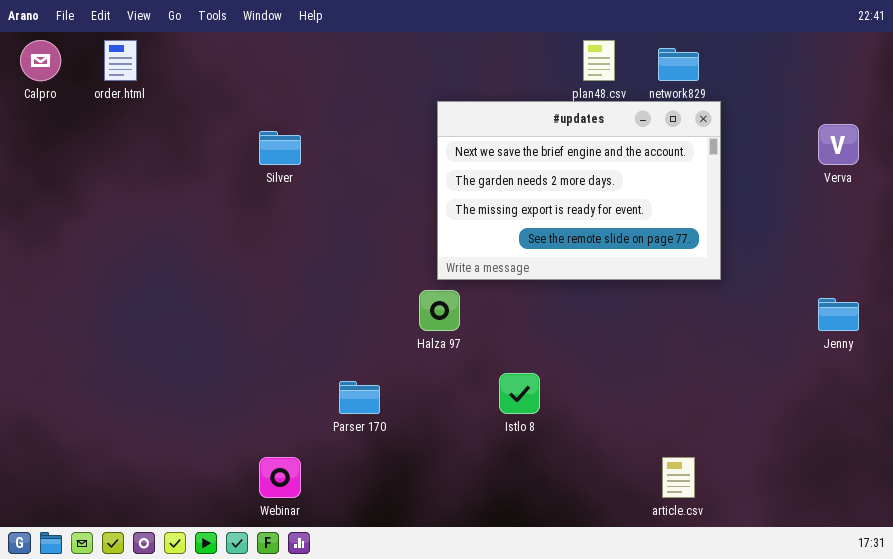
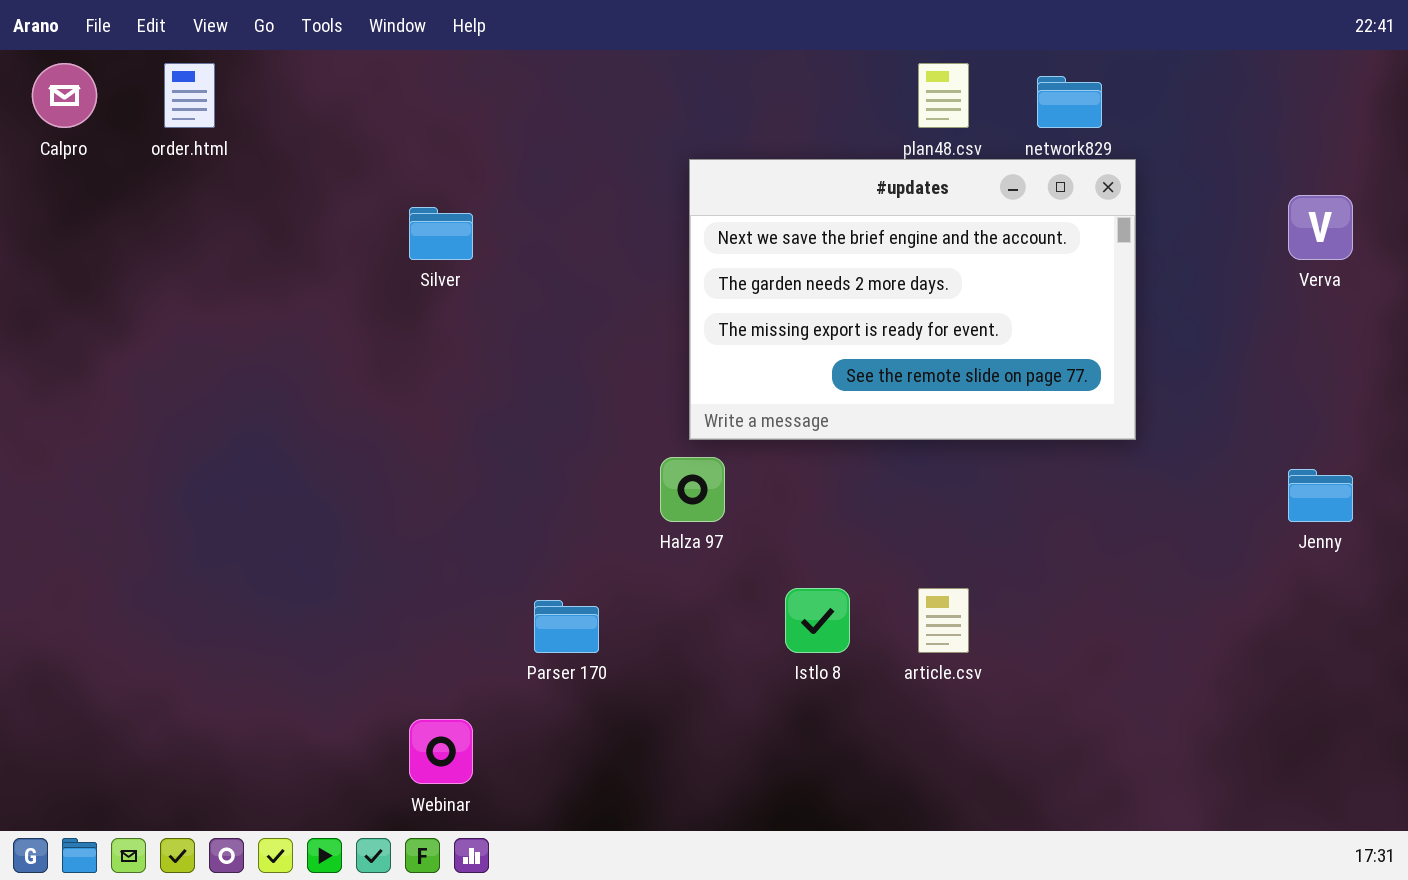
article.csv: [662,457,695,498] -> [918,588,969,653], moved

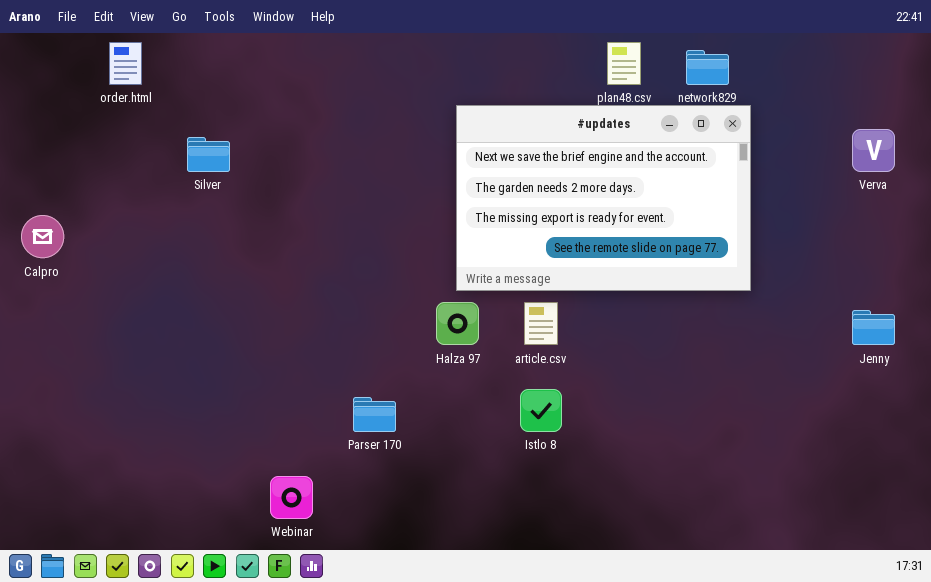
Calpro: [32,63,97,128] -> [21,215,64,258], moved
Silver: [409,207,473,260] -> [187,137,230,172], moved
article.csv: [918,588,969,653] -> [524,302,558,345], moved

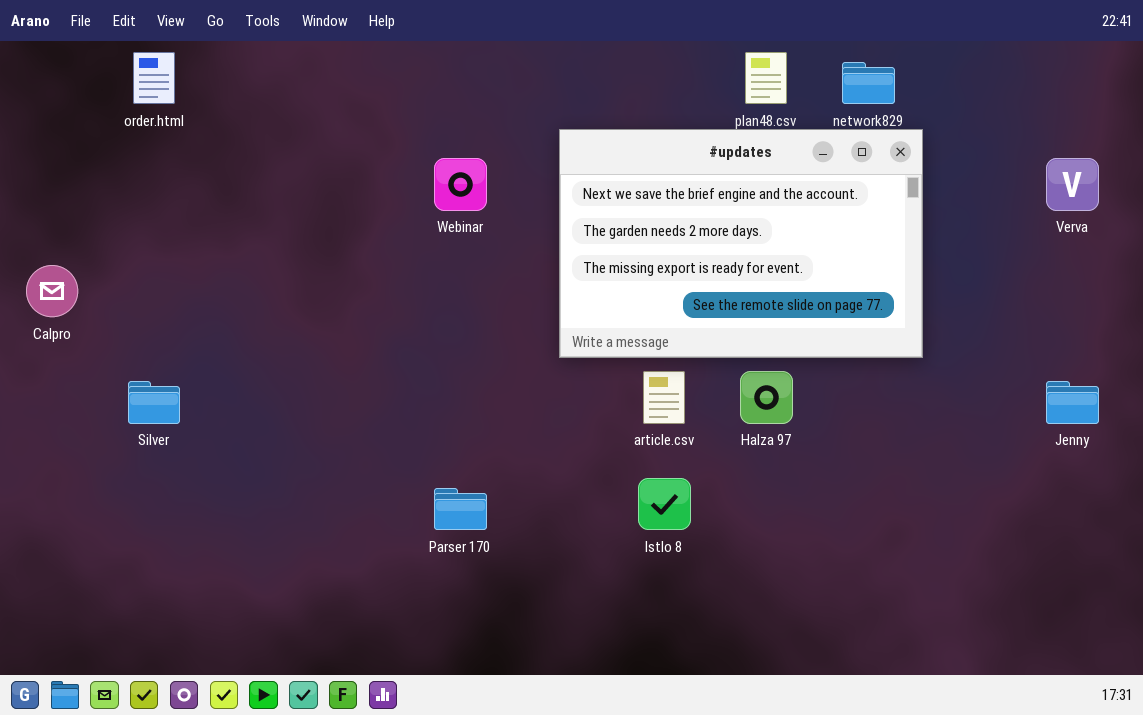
Silver: [187,137,230,172] -> [128,381,180,424], moved
Halza 97: [436,302,479,345] -> [740,371,793,424], moved
Webinar: [270,476,313,519] -> [434,158,487,211], moved

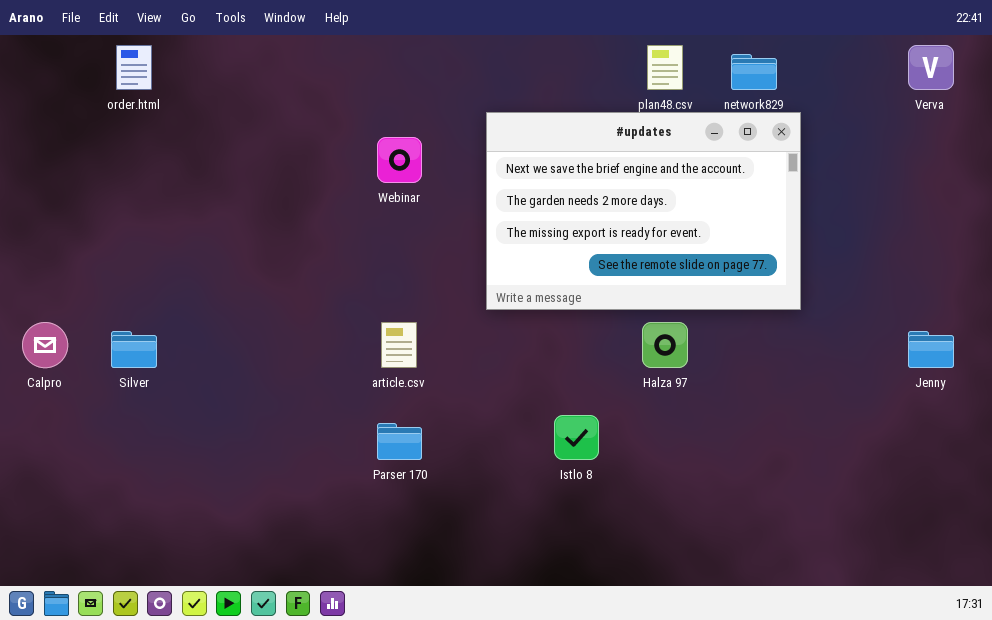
Verva: [1046,158,1099,211] -> [908,45,954,90], moved
Calpro: [26,265,78,317] -> [22,322,68,368], moved
article.csv: [643,371,685,424] -> [381,322,417,368], moved

